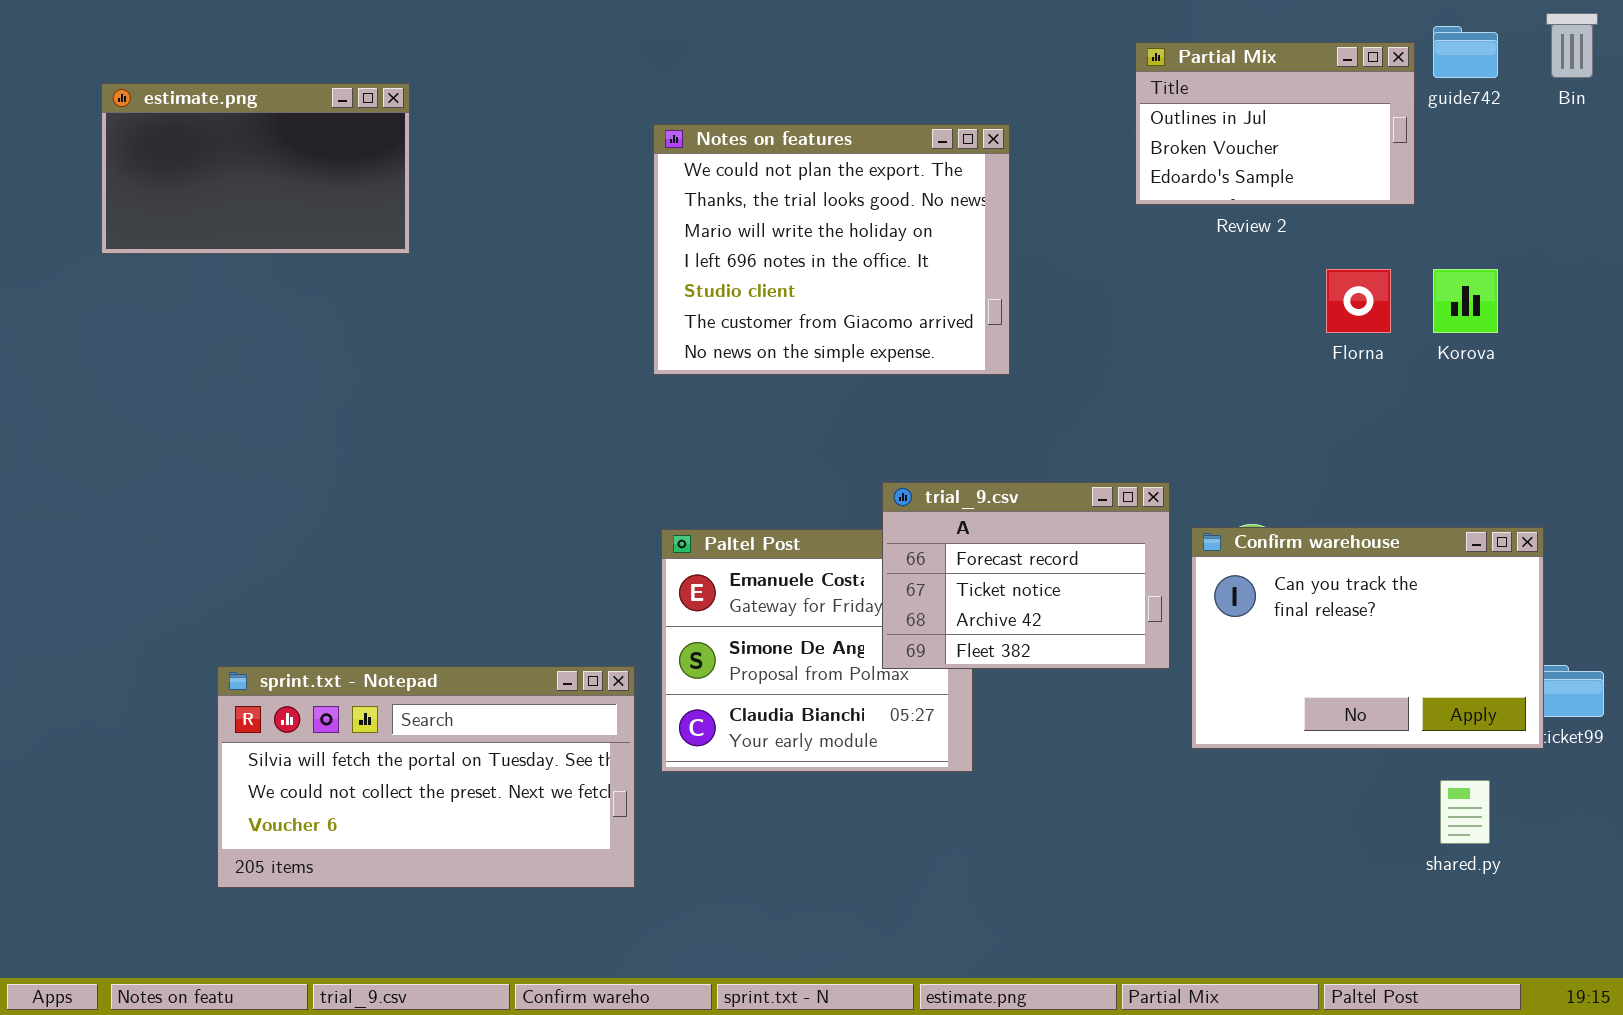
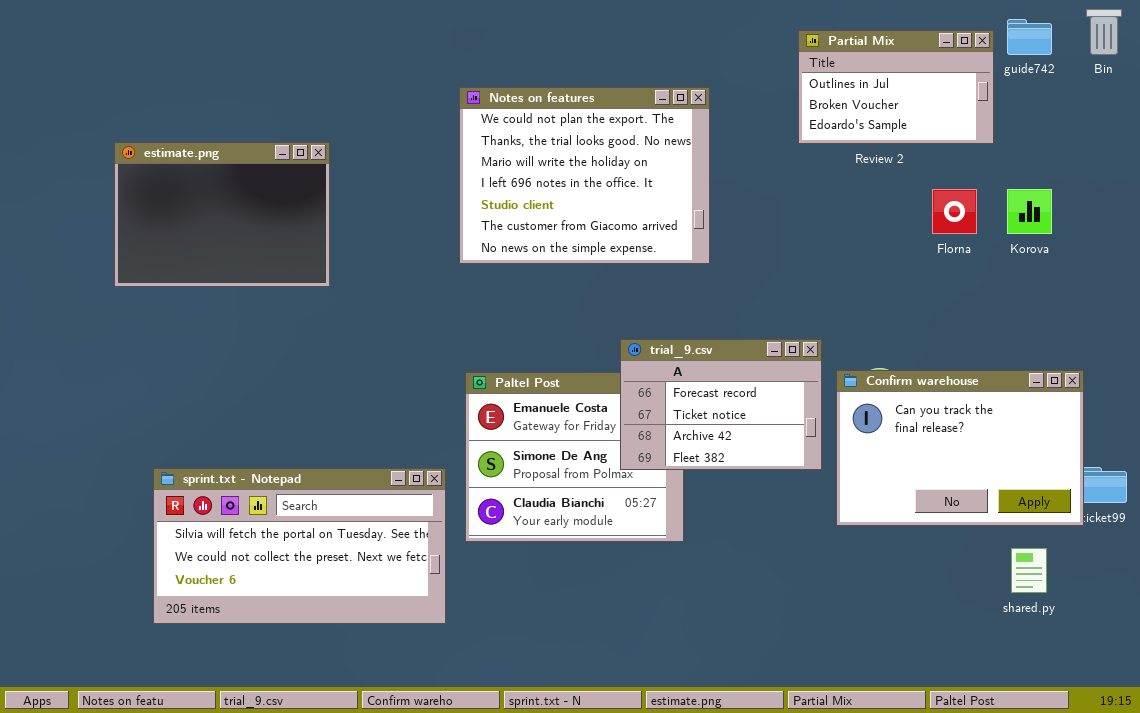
estimate.png: [101,83,410,254] -> [114,142,330,287], moved, resized

